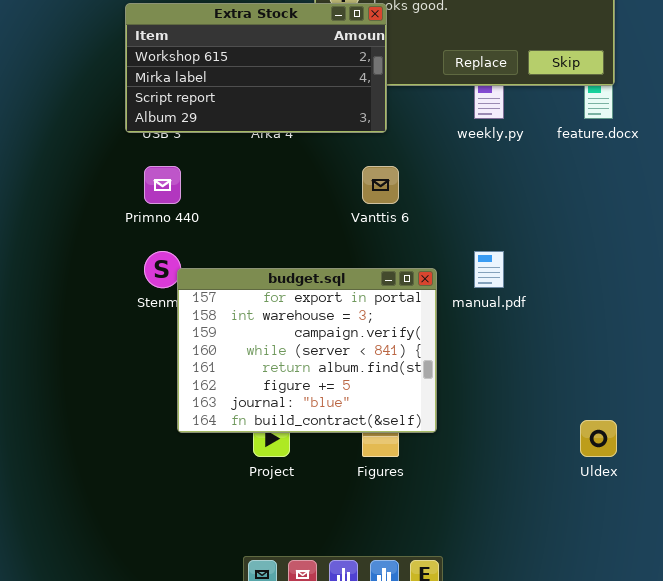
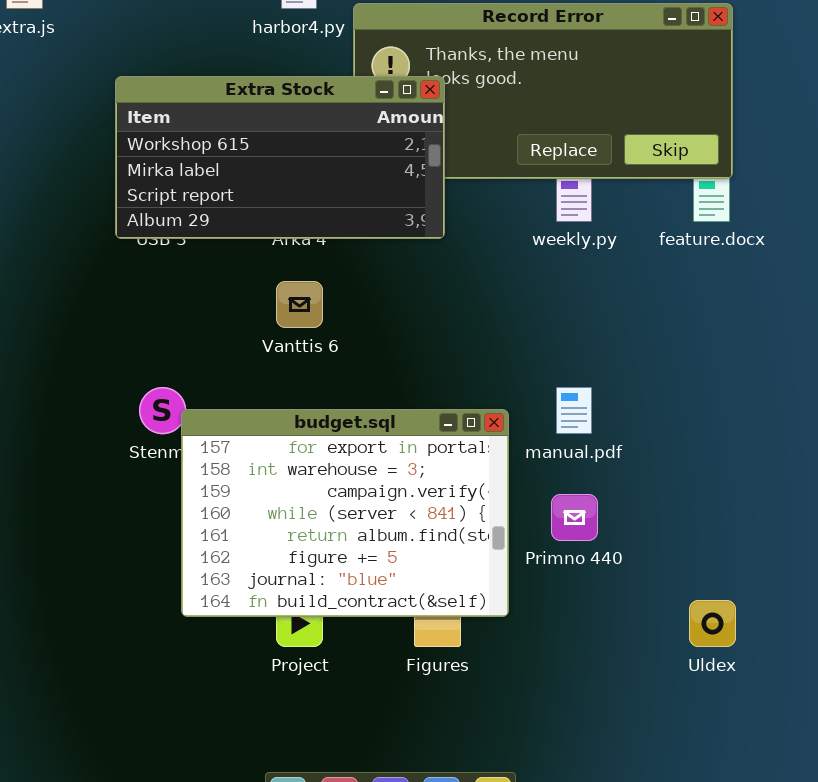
Primno 440: [144,166,181,204] -> [551,494,598,541], moved
Vanttis 6: [362,166,399,204] -> [276,281,323,328], moved

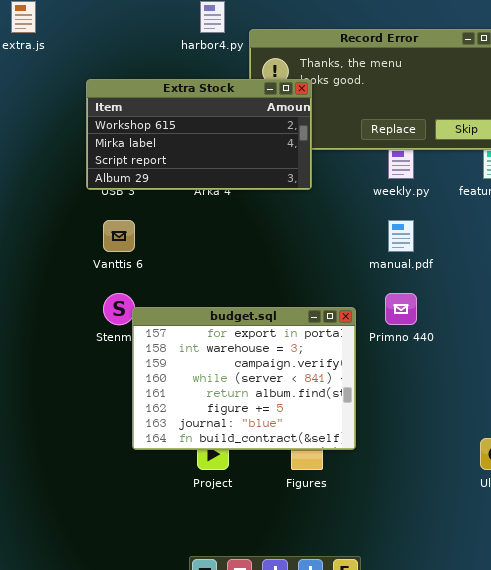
Vanttis 6: [276,281,323,328] -> [103,220,135,252], moved
manual.pdf: [556,387,592,434] -> [388,220,414,252], moved
Primno 440: [551,494,598,541] -> [385,293,417,325], moved

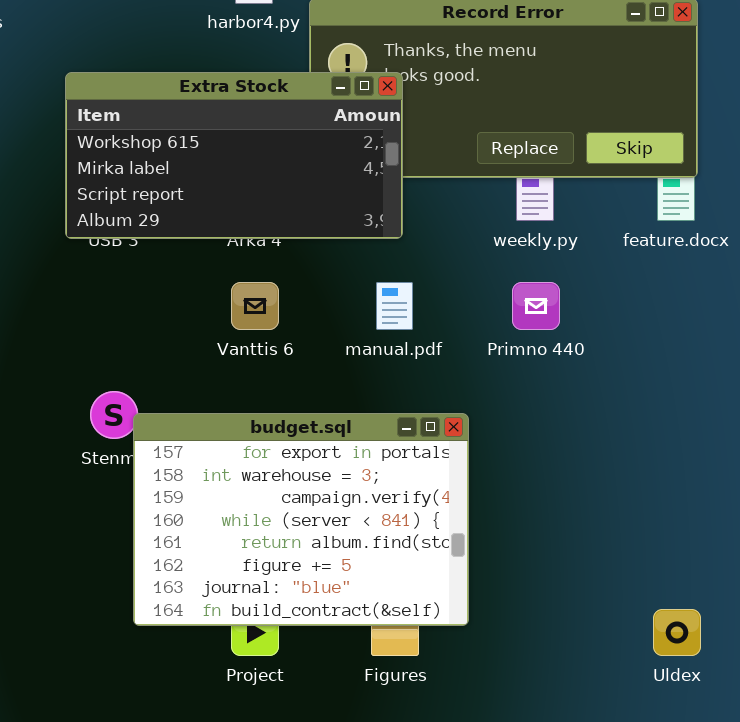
Vanttis 6: [103,220,135,252] -> [231,282,279,330], moved
manual.pdf: [388,220,414,252] -> [376,282,413,330], moved
Primno 440: [385,293,417,325] -> [512,282,560,330], moved

